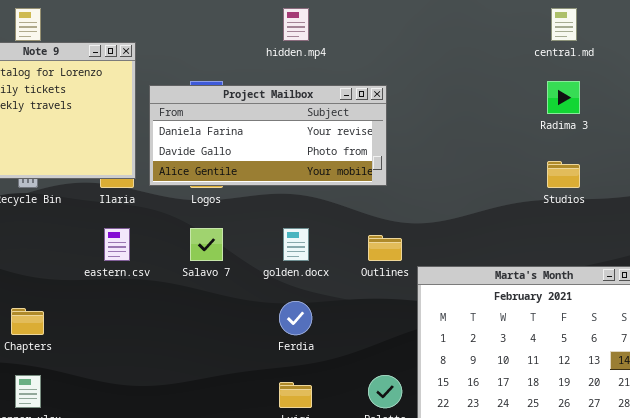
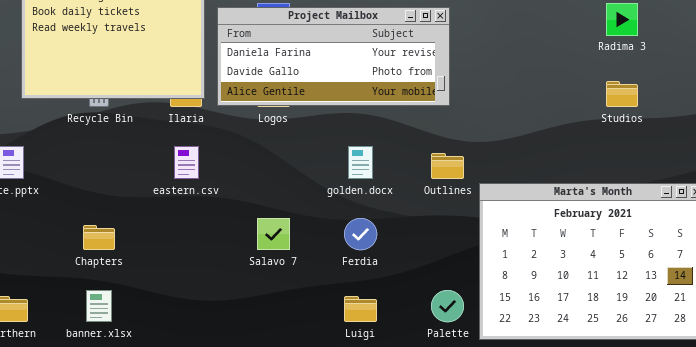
Salavo 7: [190,228,223,261] -> [257,218,290,250], moved

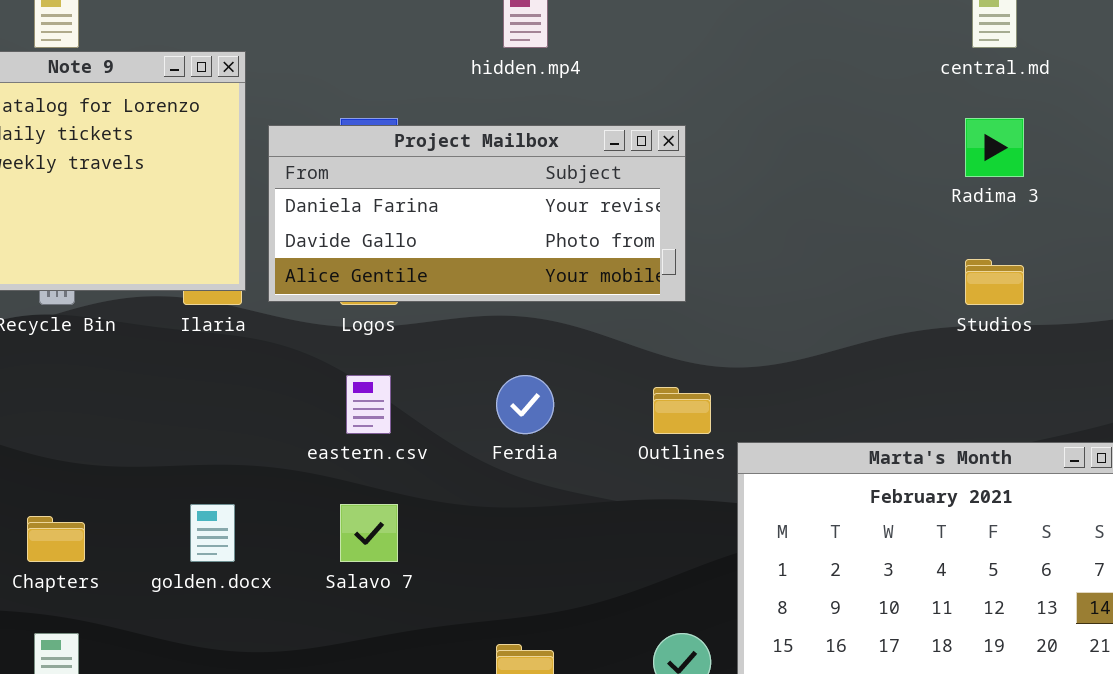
eastern.csv: [174,146,199,179] -> [346,375,391,434], moved
golden.docx: [348,146,373,179] -> [190,504,235,562], moved
Ferdia: [344,218,377,250] -> [496,375,554,434], moved

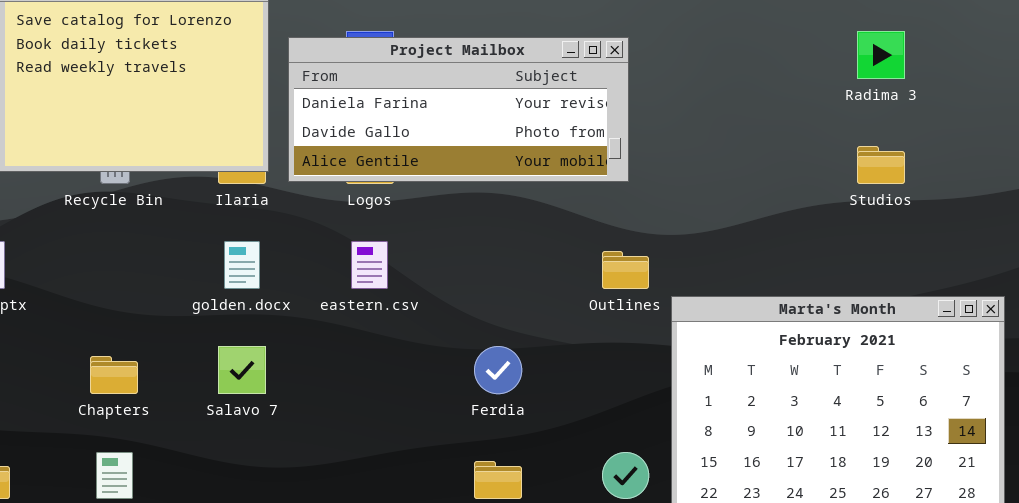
Ferdia: [496,375,554,434] -> [474,346,522,394], moved
golden.docx: [190,504,235,562] -> [224,241,260,289], moved
Salavo 7: [340,504,398,562] -> [218,346,266,394], moved

